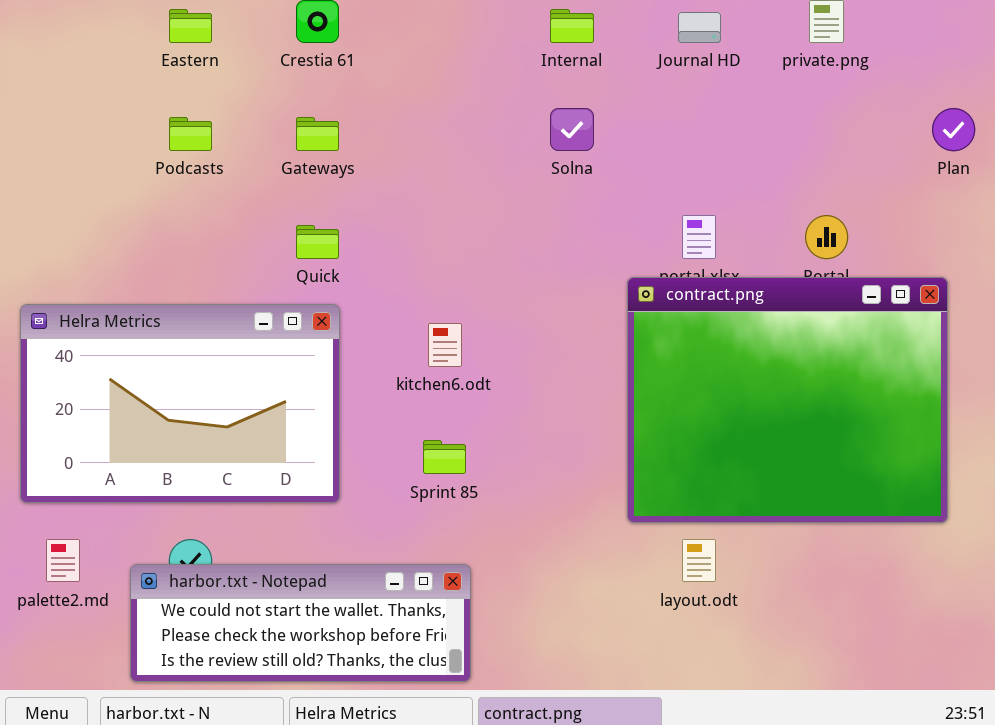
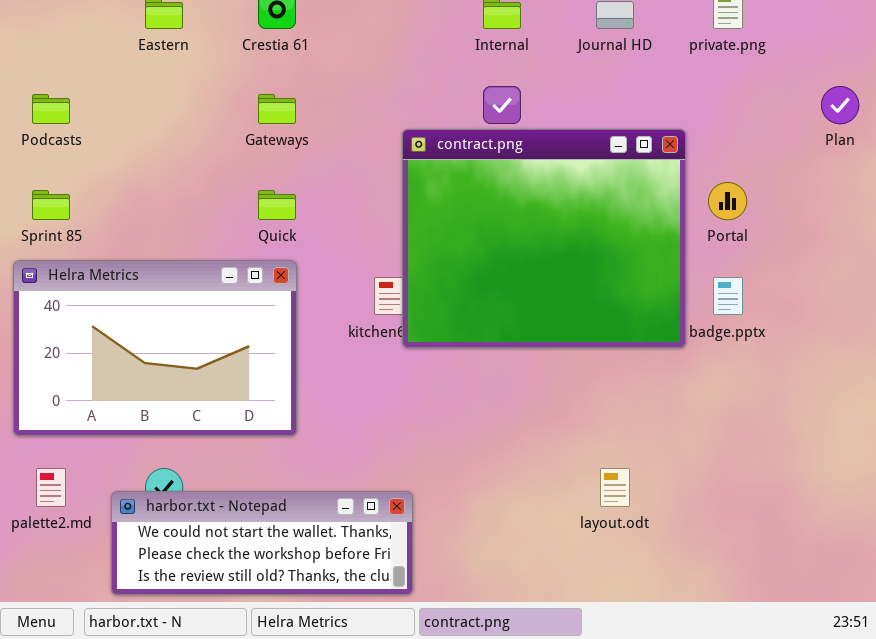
Podcasts: [169,117,212,151] -> [32,94,70,124], moved
contract.png: [627,277,948,523] -> [402,129,686,348], moved
Sprint 85: [423,440,466,474] -> [32,190,70,220], moved

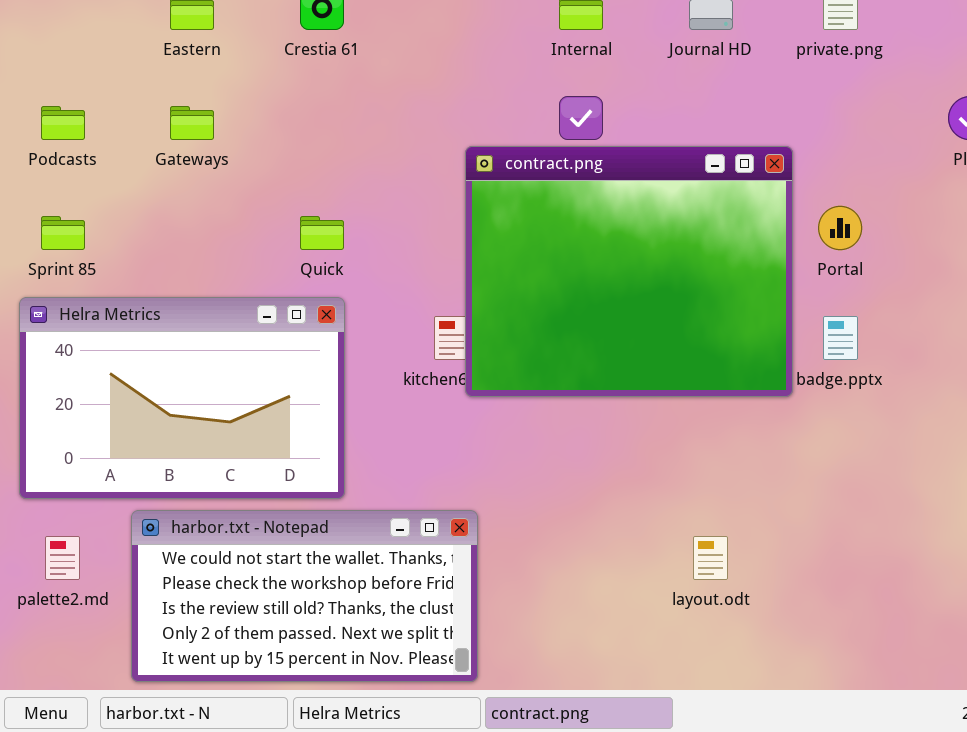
Gateways: [258,94,296,124] -> [170,106,214,140], moved
harbor.txt - Notepad: [111,491,413,595] -> [131,510,478,682], resized

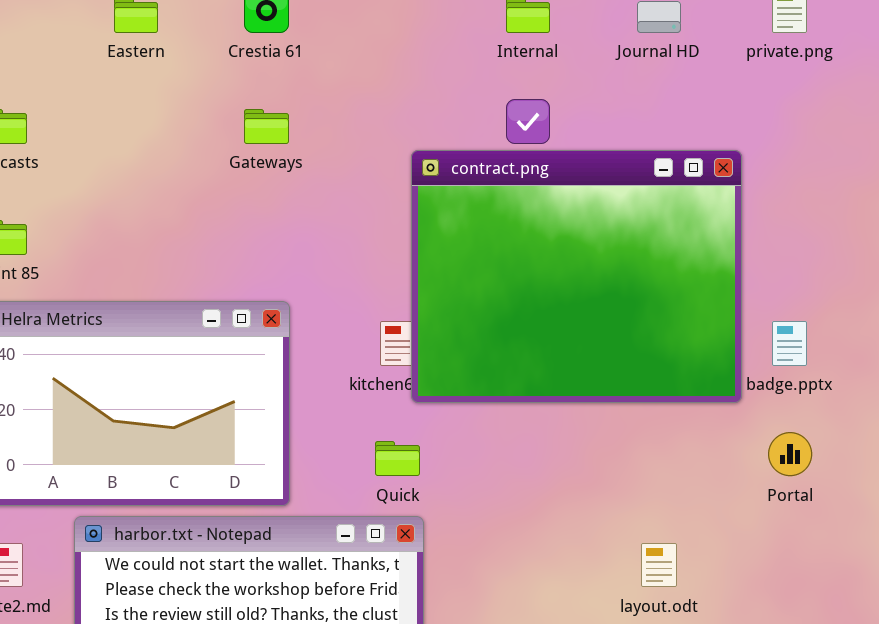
Gateways: [170,106,214,140] -> [244,109,289,144], moved
Portal: [818,206,862,250] -> [768,432,812,476], moved
Quick: [300,216,344,250] -> [375,441,420,476], moved

